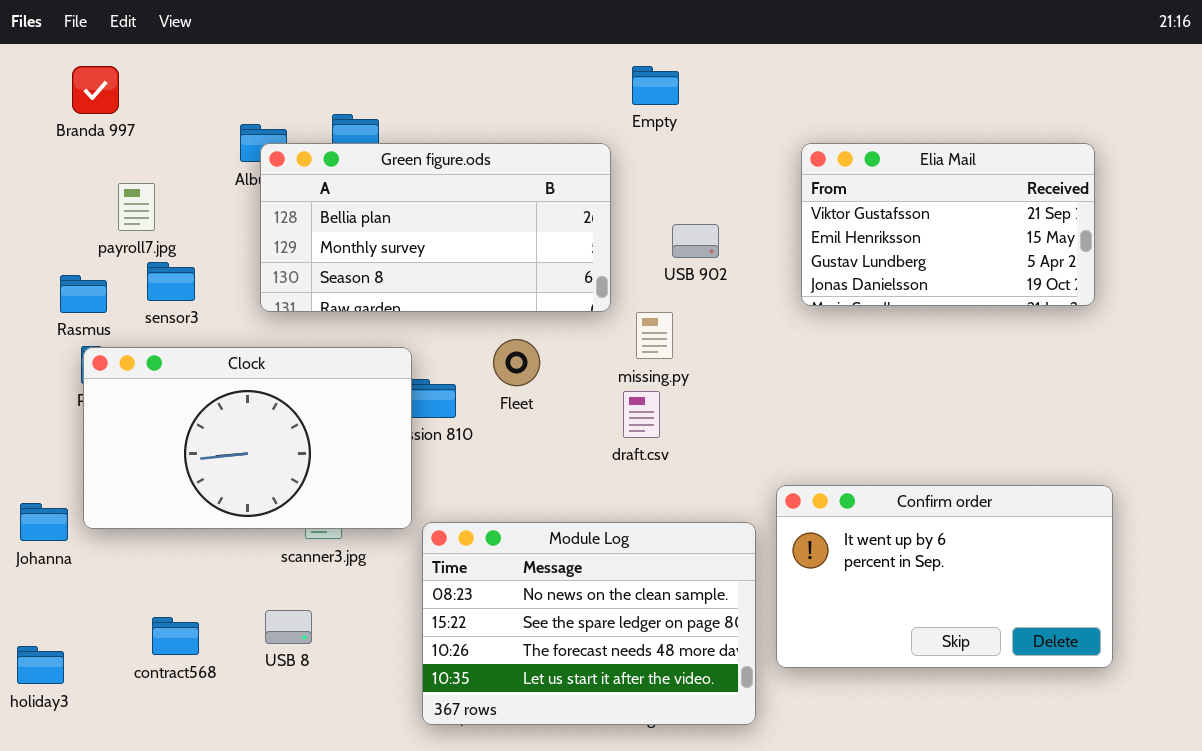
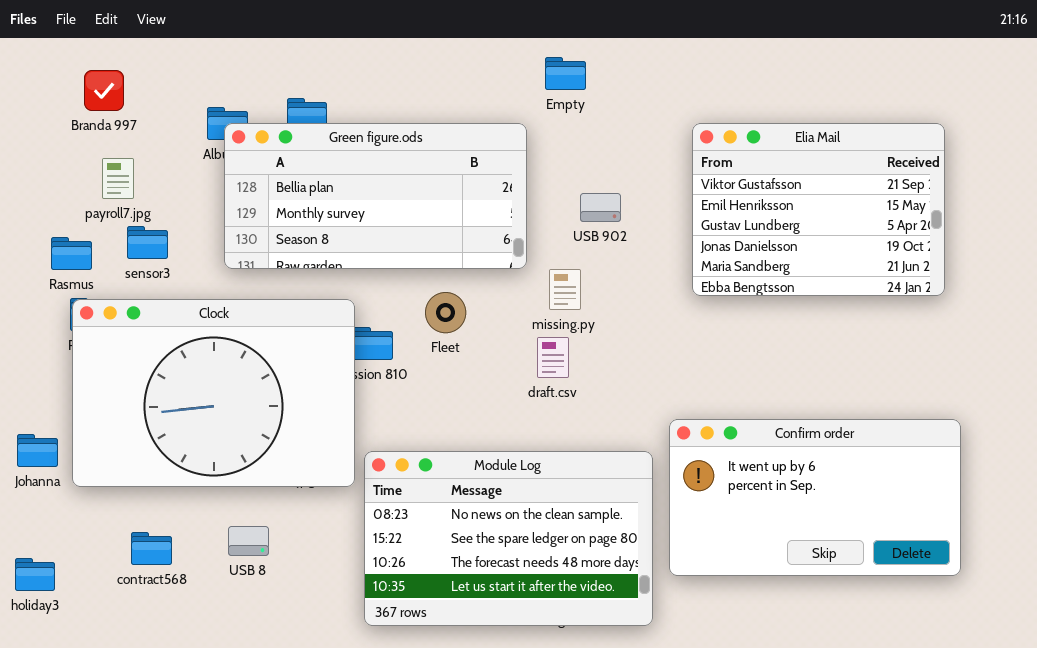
Branda 997: [72,66,119,114] -> [84,70,124,111], moved
Elia Mail: [801,143,1095,306] -> [692,123,945,296], resized
Clock: [83,347,412,529] -> [72,299,355,487], resized

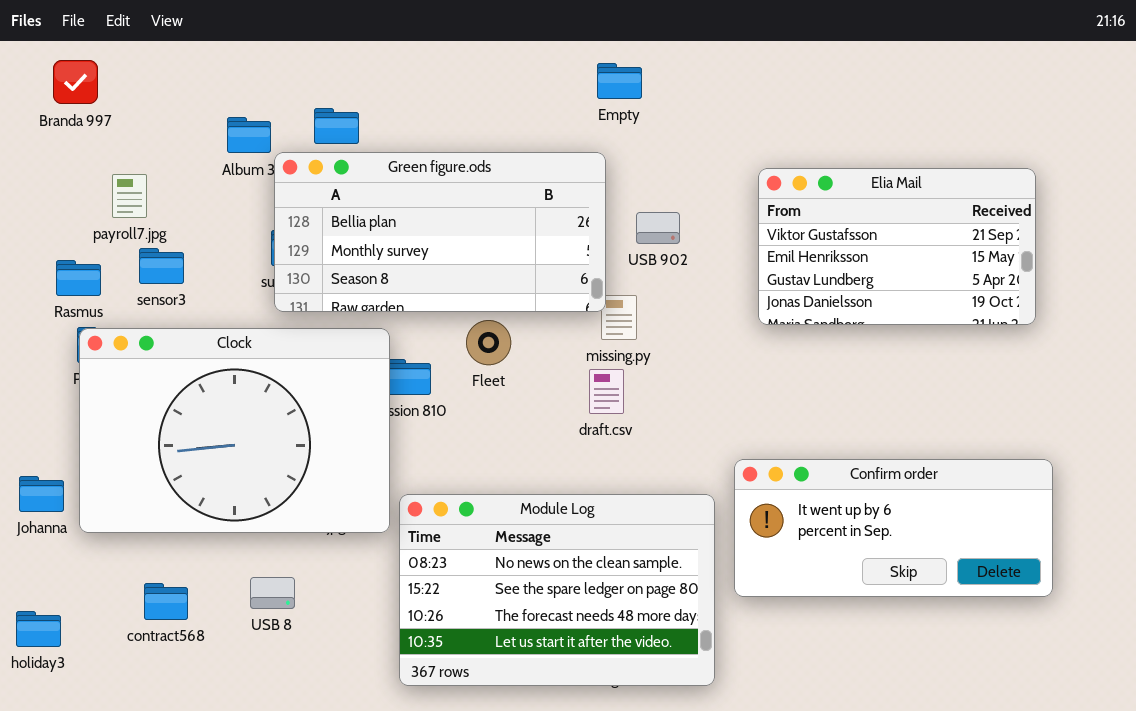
Branda 997: [84,70,124,111] -> [53,60,98,104], moved
Green figure.ods: [224,123,527,269] -> [274,152,606,312], moved
Elia Mail: [692,123,945,296] -> [758,168,1036,325], resized
Confirm order: [669,419,961,576] -> [734,459,1053,597], resized

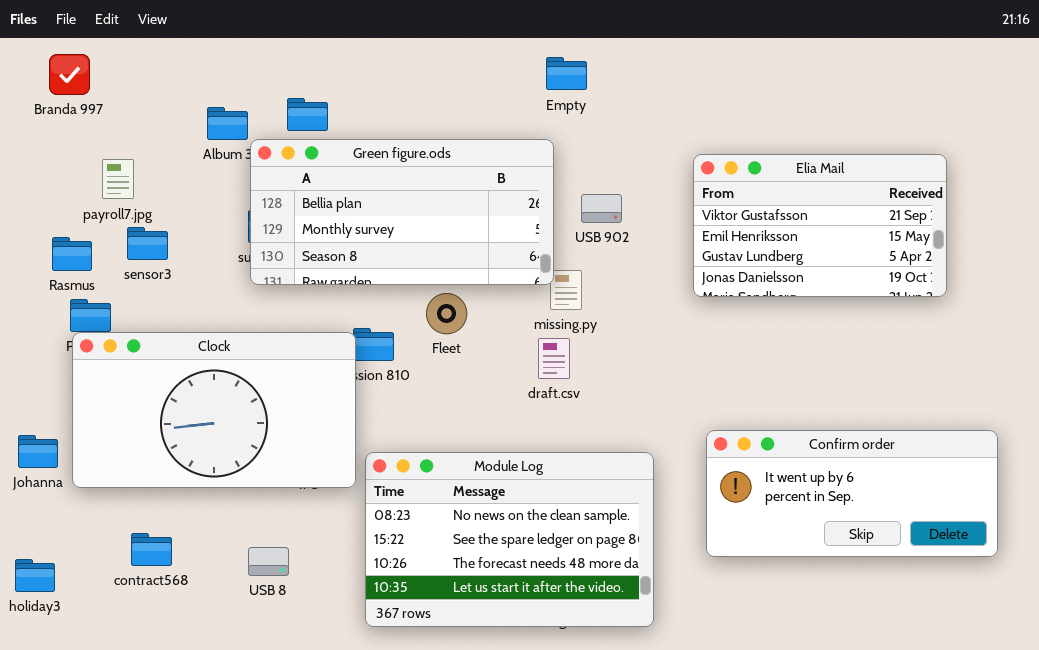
Clock: [79,328,390,533] -> [72,332,356,488], resized
Confirm order: [734,459,1053,597] -> [706,430,998,557], moved
USB 8: [250,577,295,609] -> [248,547,289,576], moved

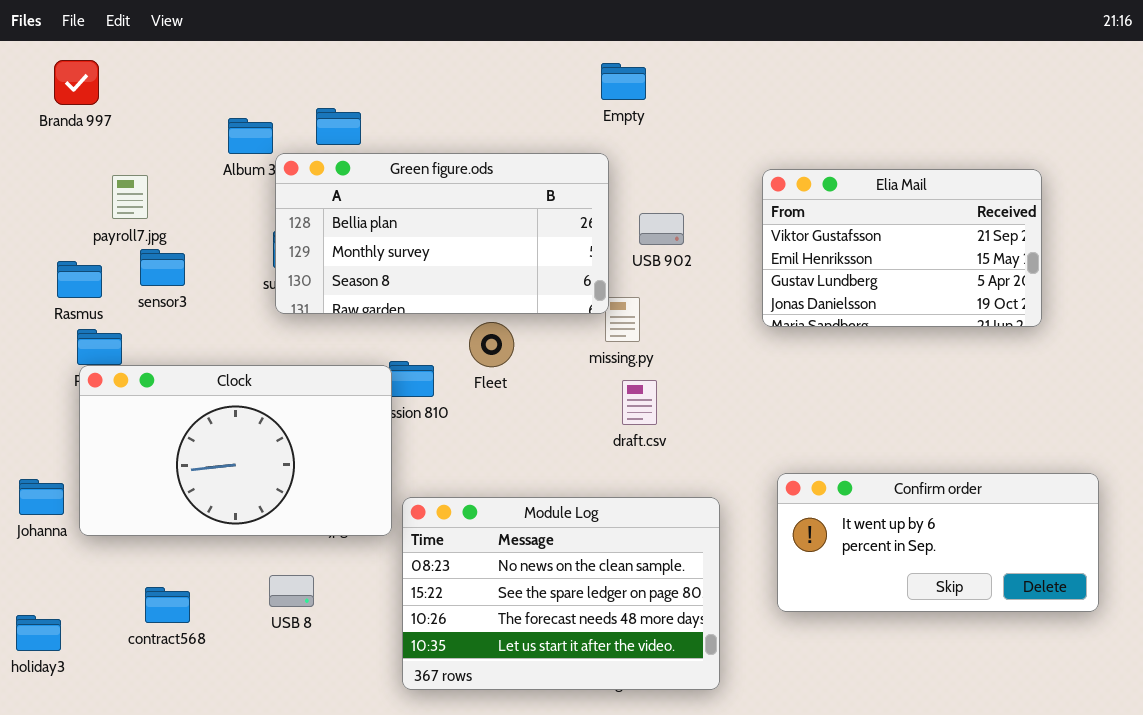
draft.csv: [538,338,570,379] -> [622,380,657,425], moved
USB 8: [248,547,289,576] -> [269,575,314,607], moved

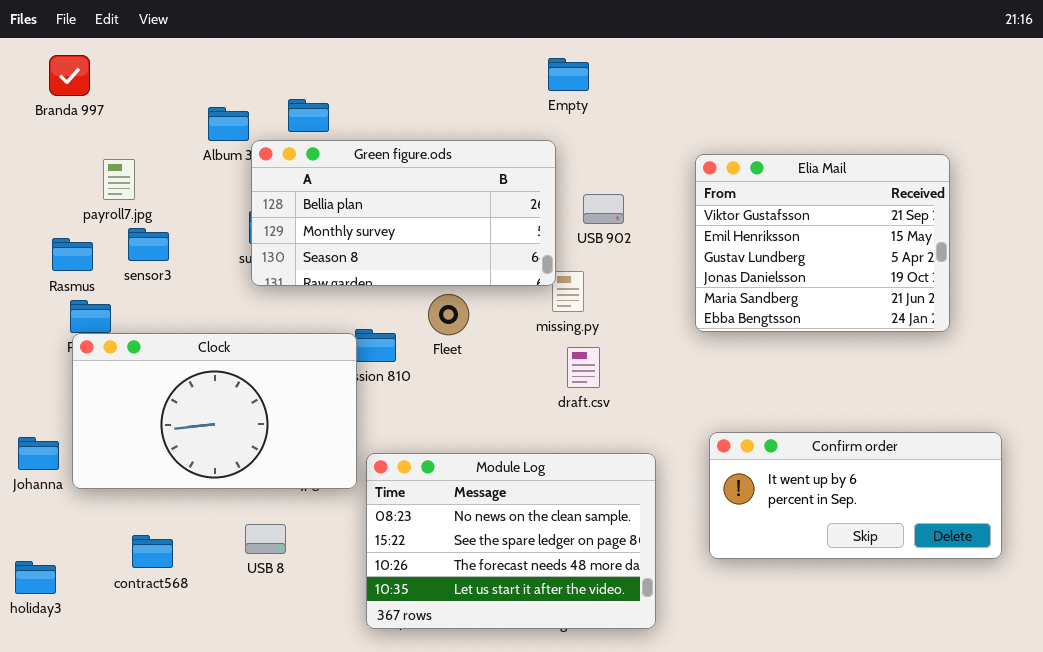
Elia Mail: [762,169,1042,327] -> [695,154,950,332], resized

